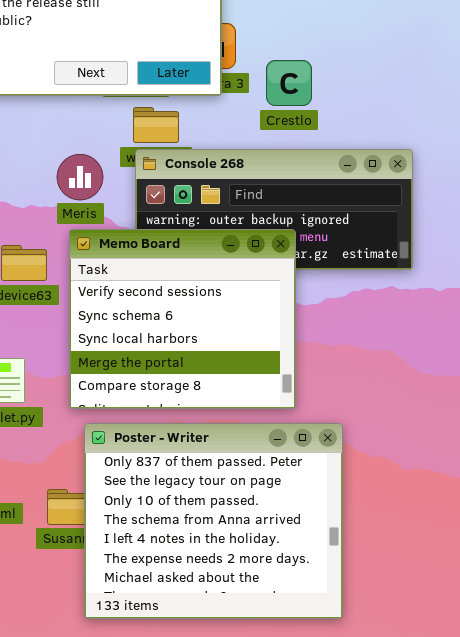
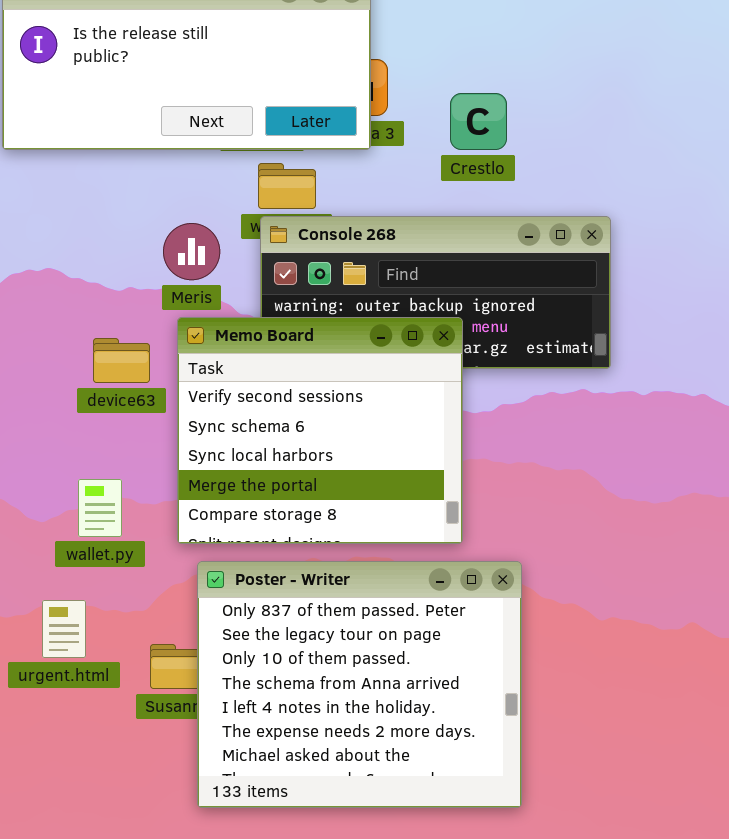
Crestlo: [266,60,312,106] -> [450,93,507,150], moved

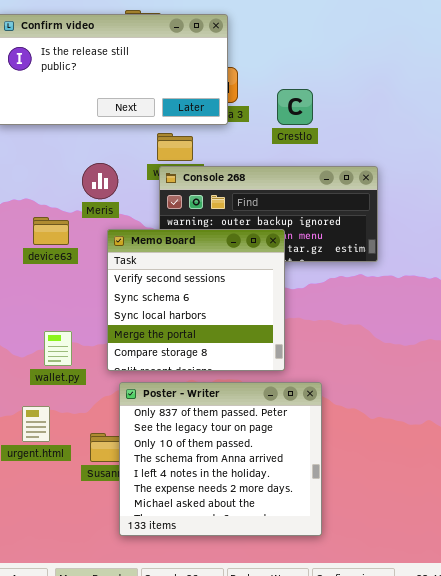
Meris: [163,223,220,280] -> [82,163,118,199], moved
device63: [93,338,150,383] -> [33,217,69,245], moved

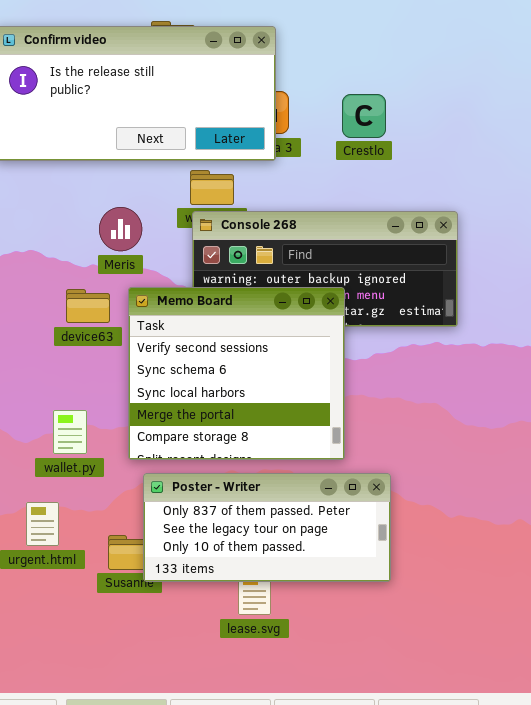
Crestlo: [277,89,313,125] -> [342,94,386,138], moved
device63: [33,217,69,245] -> [66,289,110,323], moved
Poster - Writer: [119,382,322,536] -> [143,473,391,582], resized

